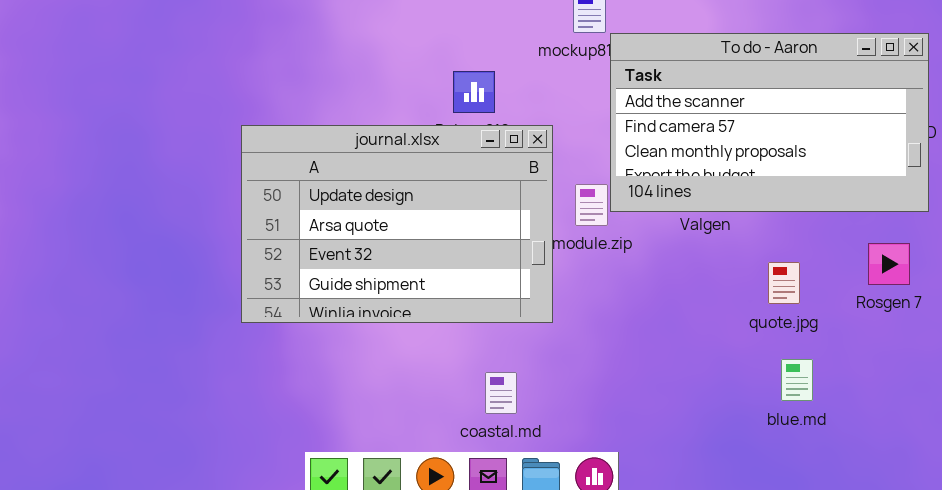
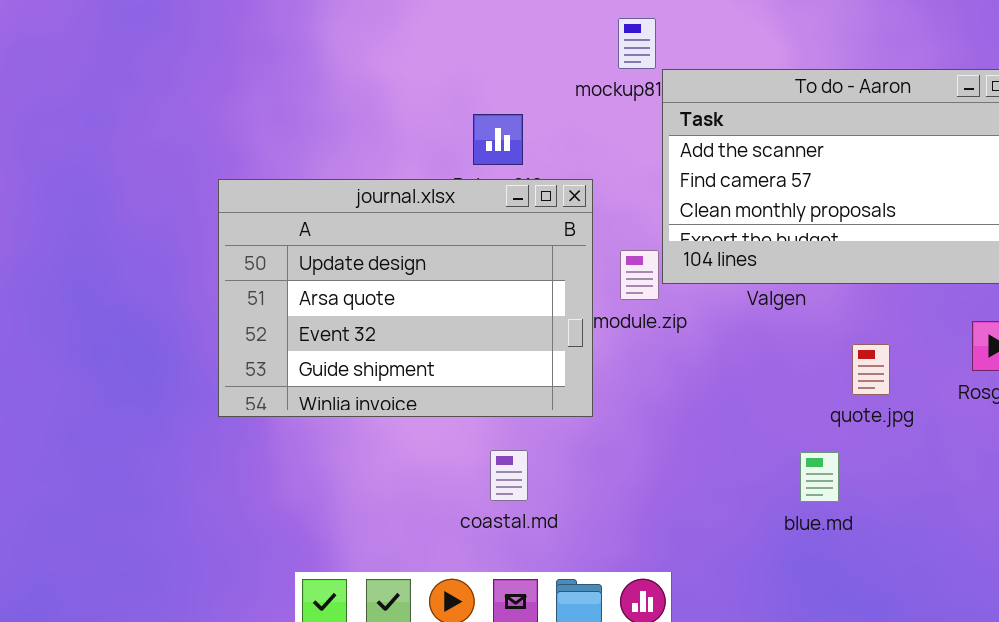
blue.md: [781,359,813,401] -> [800,452,839,502], moved
coastal.md: [485,372,517,414] -> [490,450,528,501], moved

